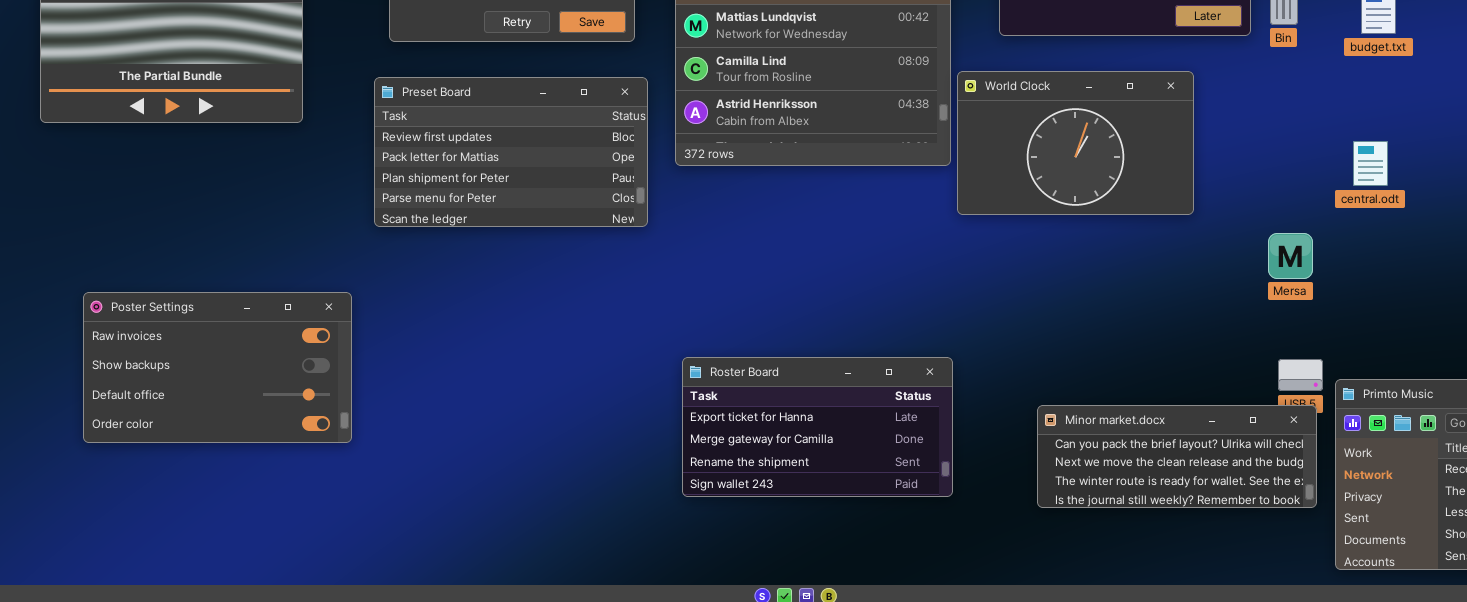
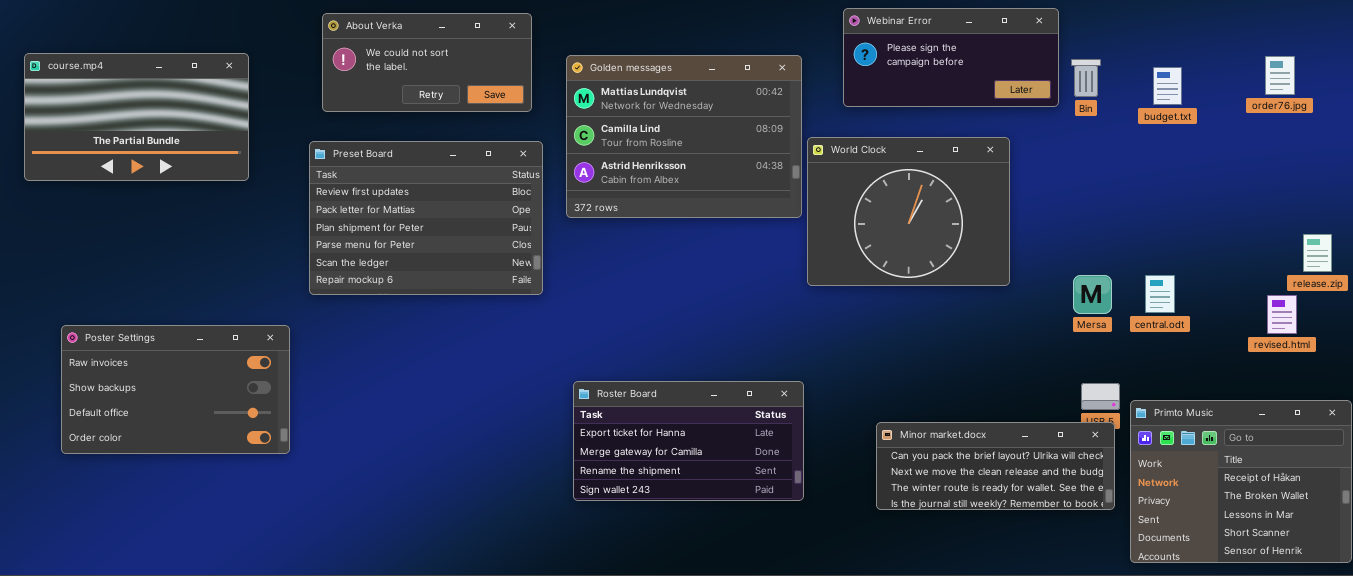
World Clock: [957,71,1194,215] -> [807,137,1010,286], resized
Preset Board: [374,77,648,227] -> [309,141,543,295], resized
central.odt: [1353,141,1388,186] -> [1145,275,1175,313], moved

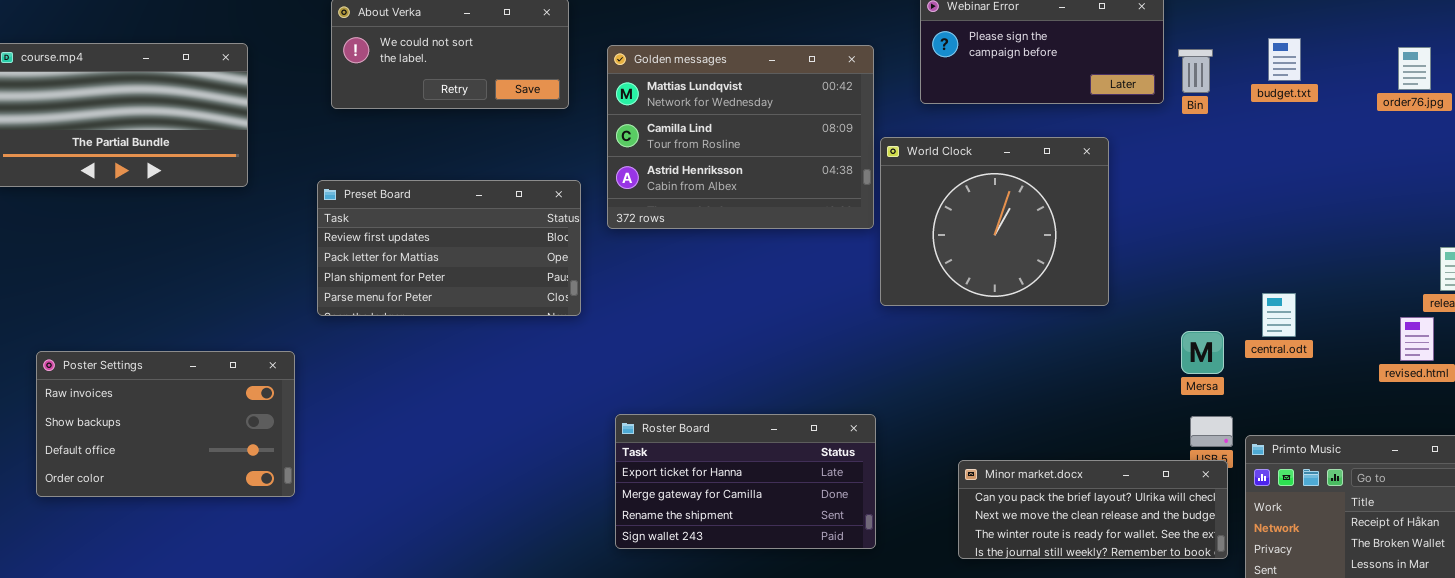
budget.txt: [1153,67,1182,105] -> [1268,38,1301,81], moved
Preset Board: [309,141,543,295] -> [317,180,581,316], resized
Mersa: [1073,275,1112,314] -> [1181,331,1224,374], moved

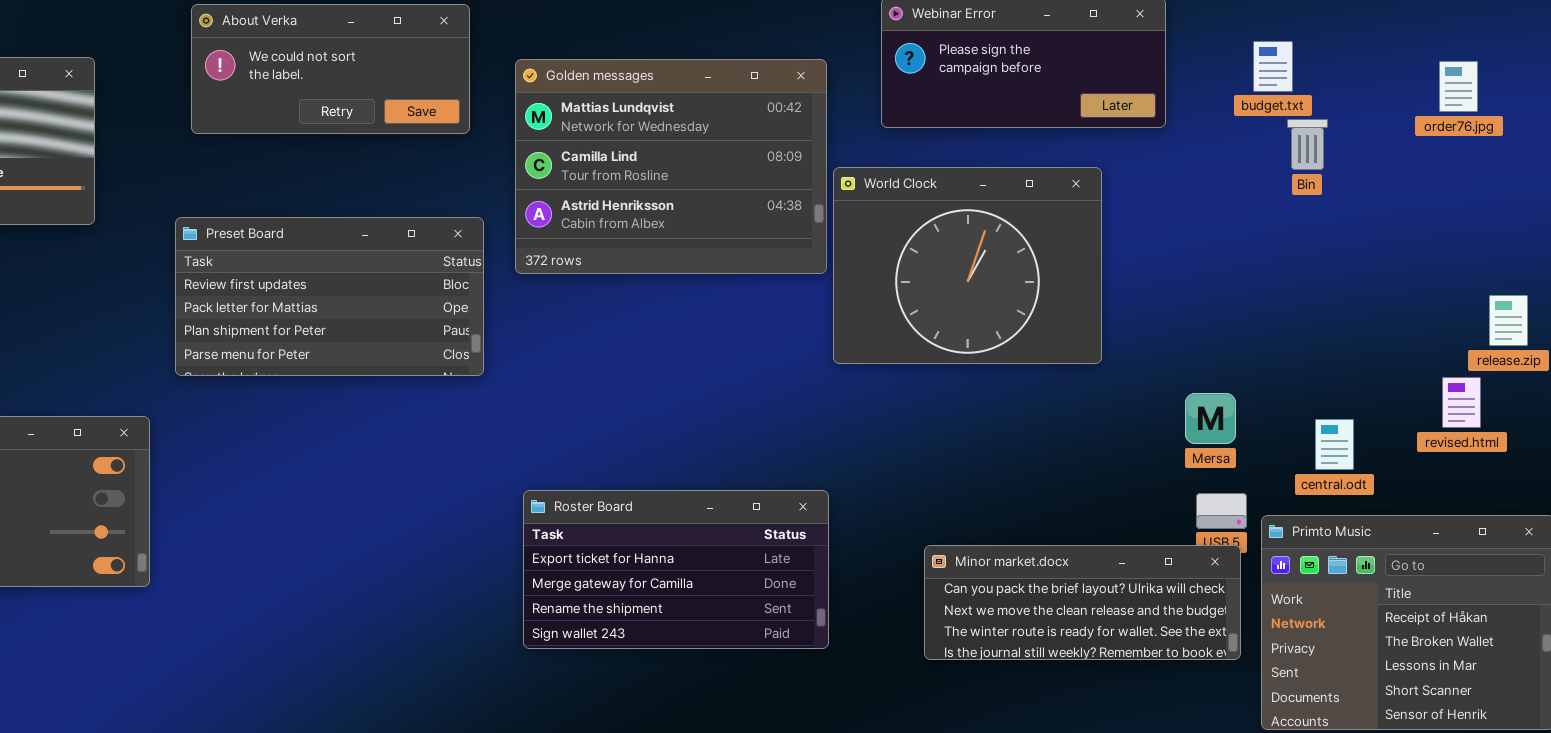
budget.txt: [1268,38,1301,81] -> [1253,41,1293,92], moved
Bin: [1178,49,1213,93] -> [1287,119,1328,170], moved
central.odt: [1262,293,1296,337] -> [1315,419,1354,470], moved

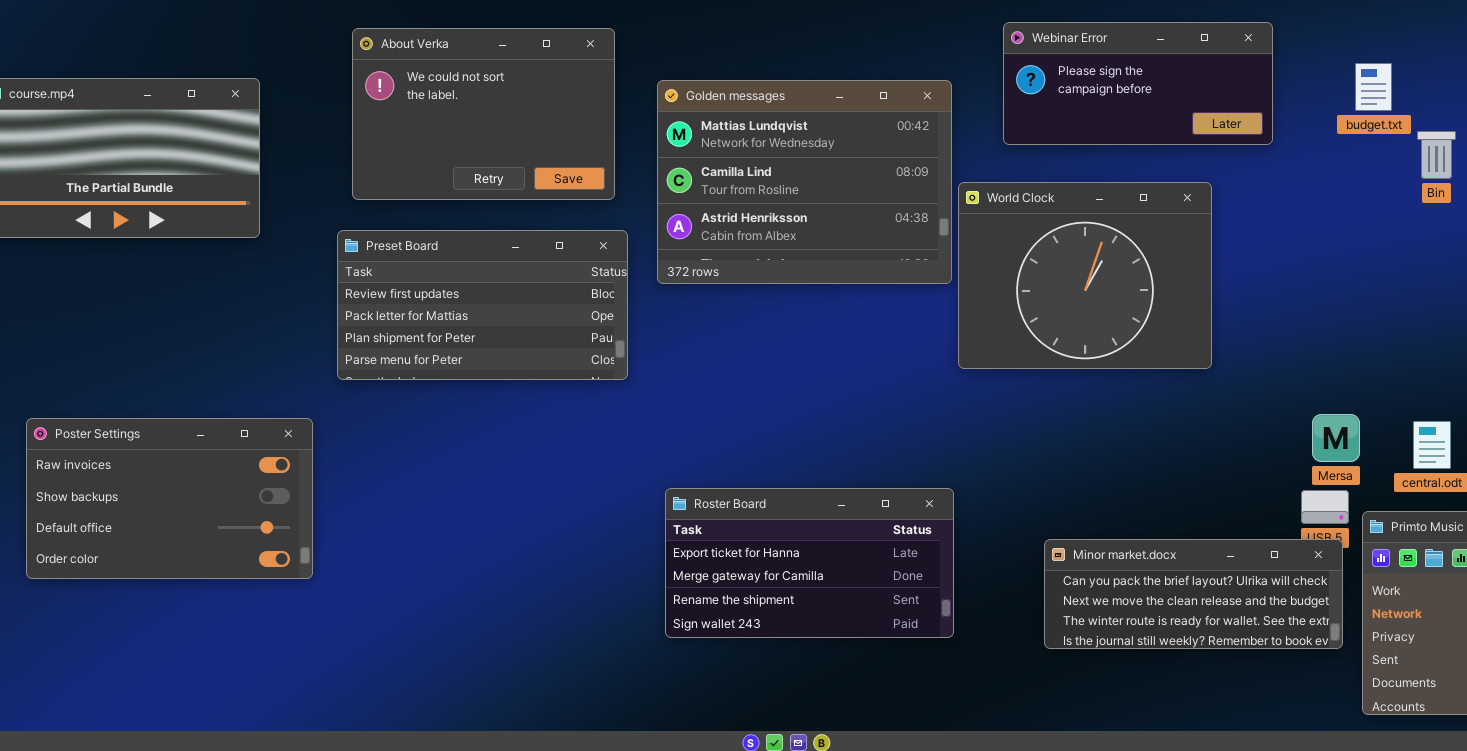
About Verka: [191,4,470,134] -> [352,28,615,200], resized
Bin: [1287,119,1328,170] -> [1417,131,1456,179], moved
Mersa: [1185,393,1236,444] -> [1312,414,1360,462], moved

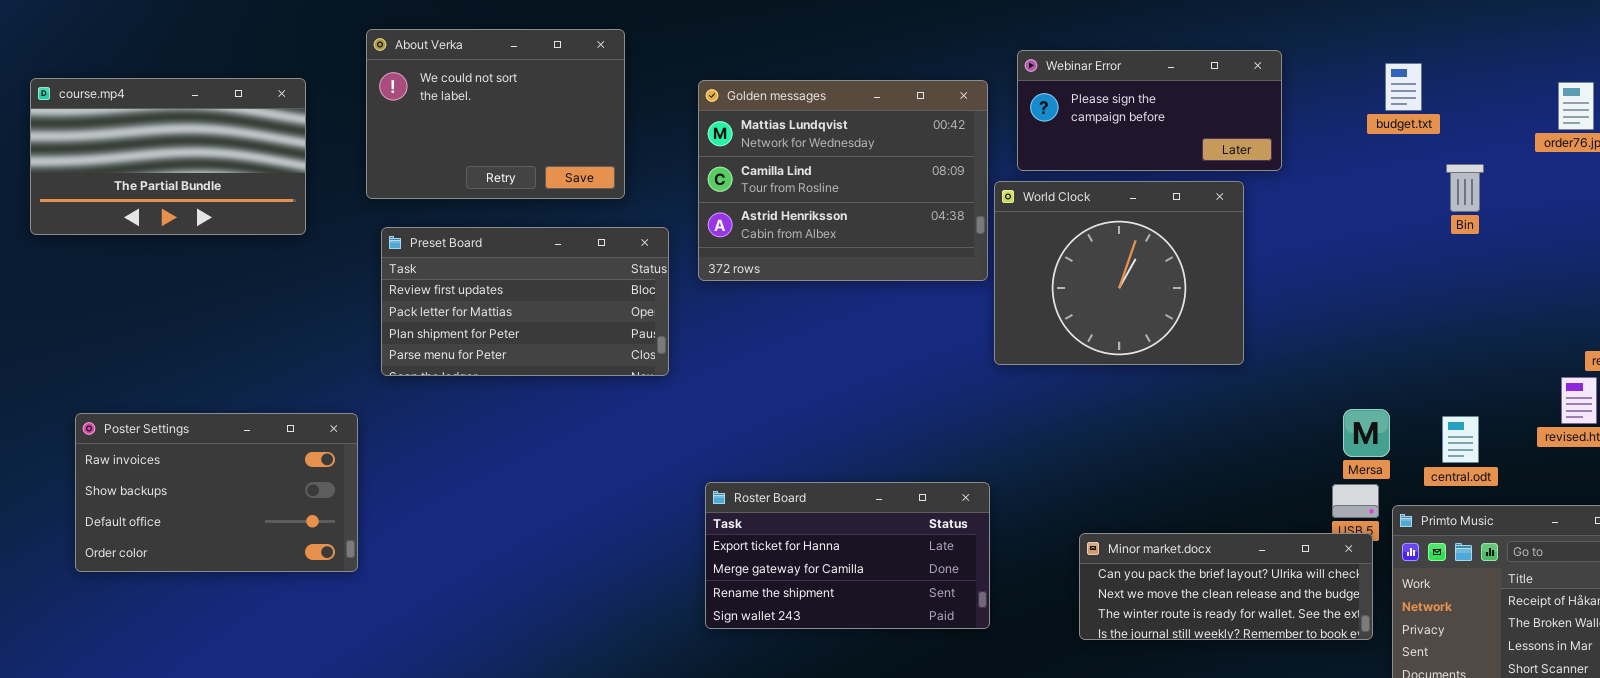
Webinar Error: [1003,22,1273,145] -> [1017,50,1282,171], moved
About Verka: [352,28,615,200] -> [366,29,625,199], moved
Bin: [1417,131,1456,179] -> [1446,164,1484,212], moved

